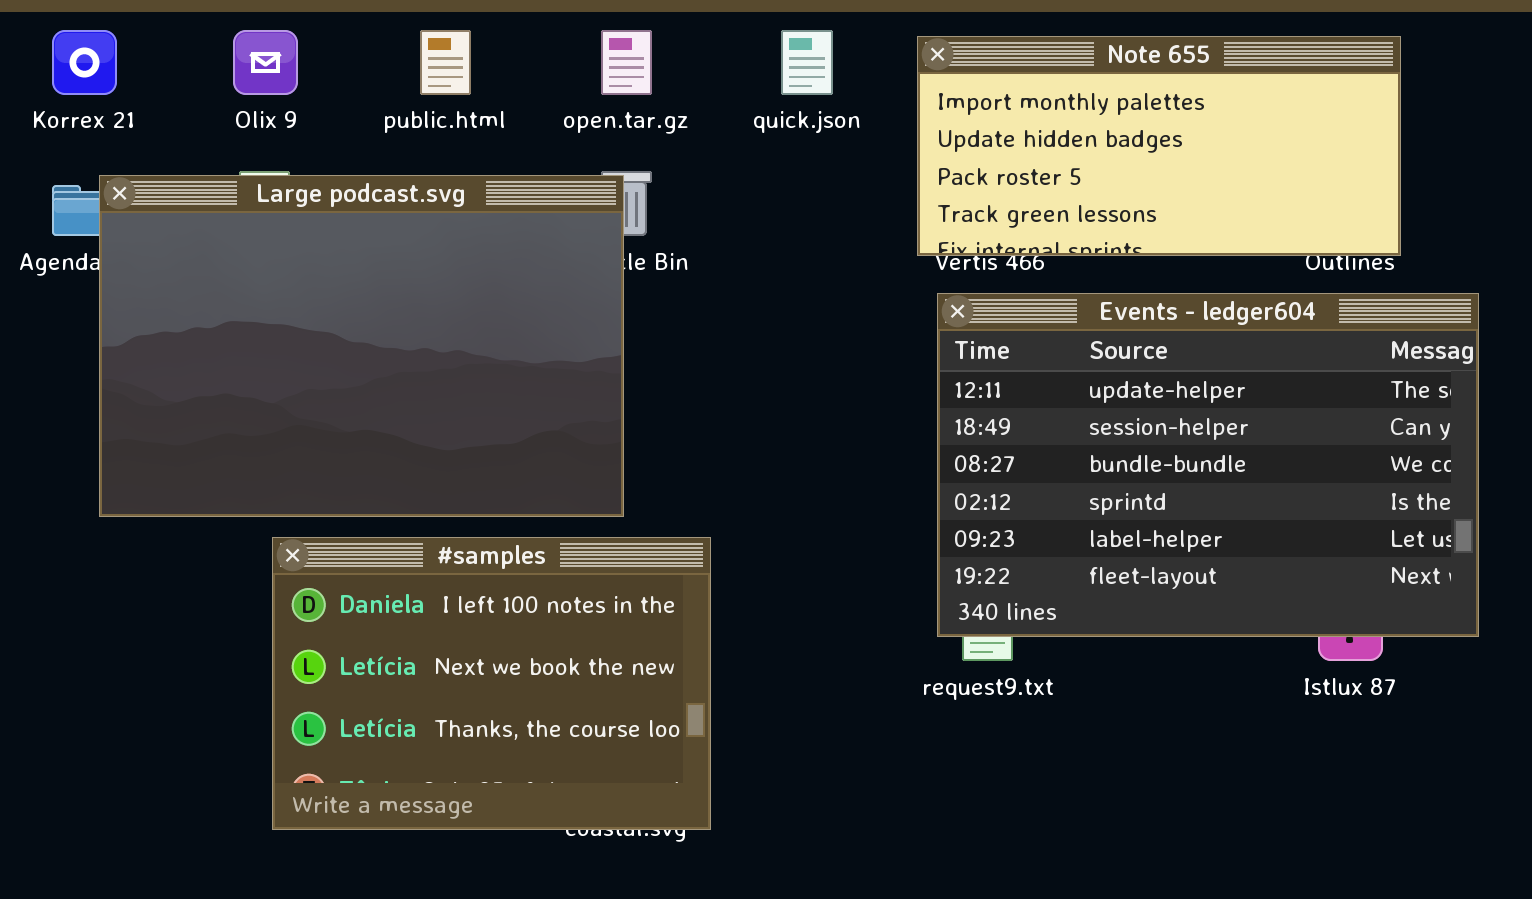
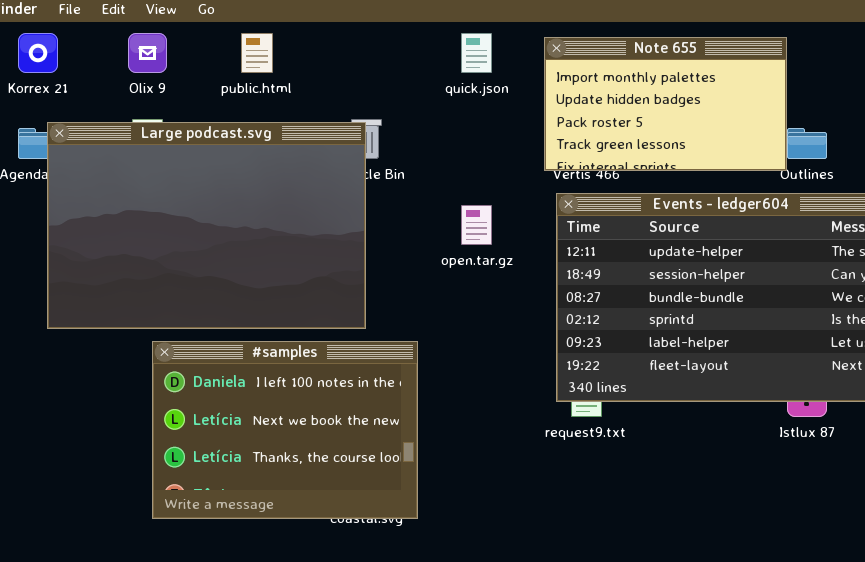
open.tar.gz: [601,30,652,95] -> [461,205,492,245], moved
Note 655: [917,36,1401,256] -> [544,37,787,171], resized

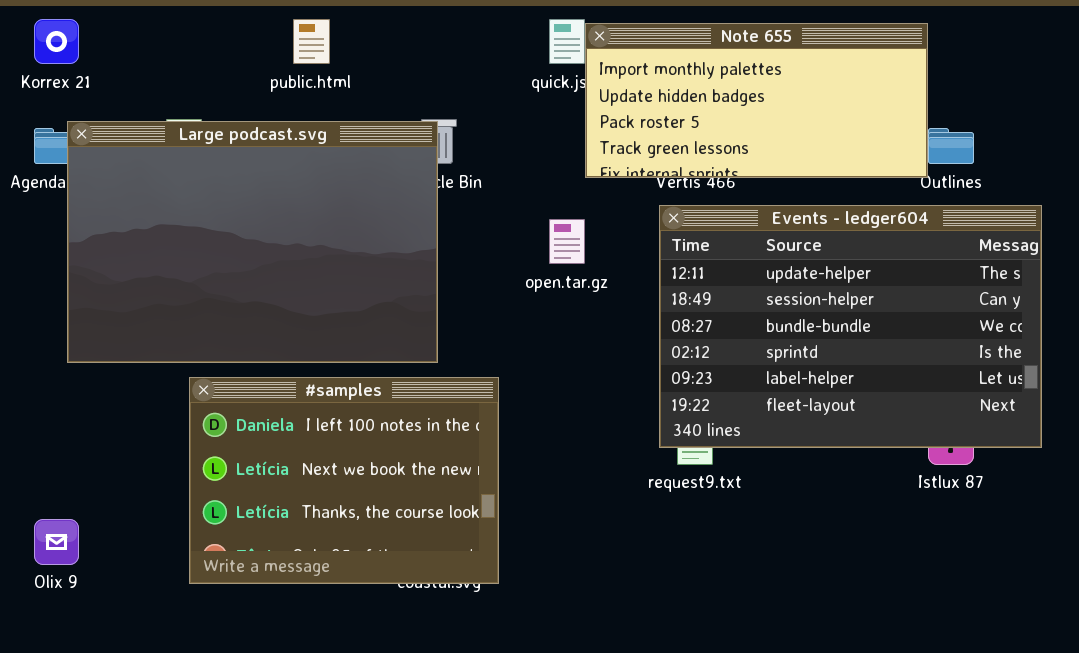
Olix 9: [128,33,167,73] -> [34,519,79,565], moved
Note 655: [544,37,787,171] -> [585,23,928,178], resized

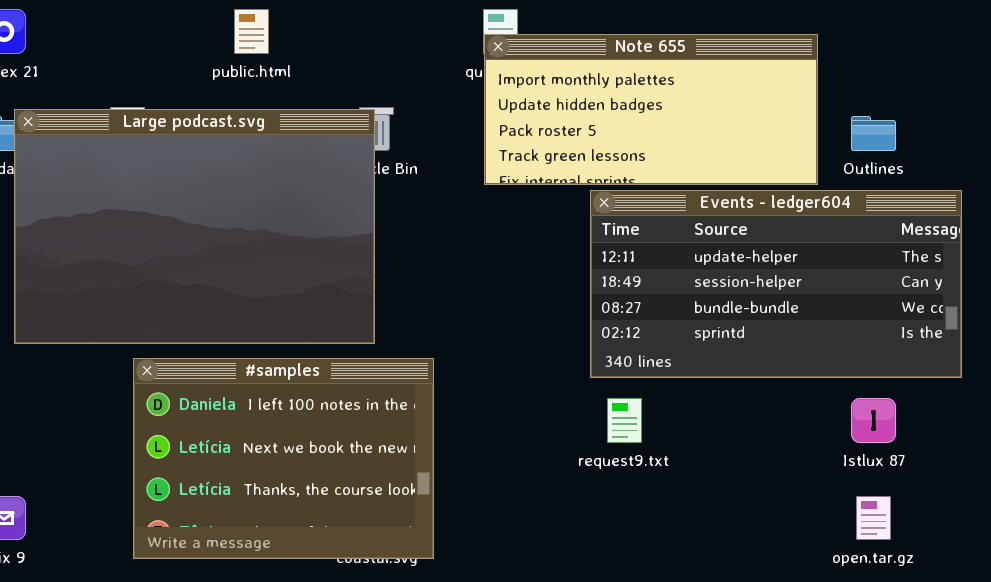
Note 655: [585,23,928,178] -> [484,34,818,185], moved
Events - ledger604: [659,205,1042,448] -> [590,190,962,378], resized
open.tar.gz: [549,219,585,264] -> [856,496,891,540], moved

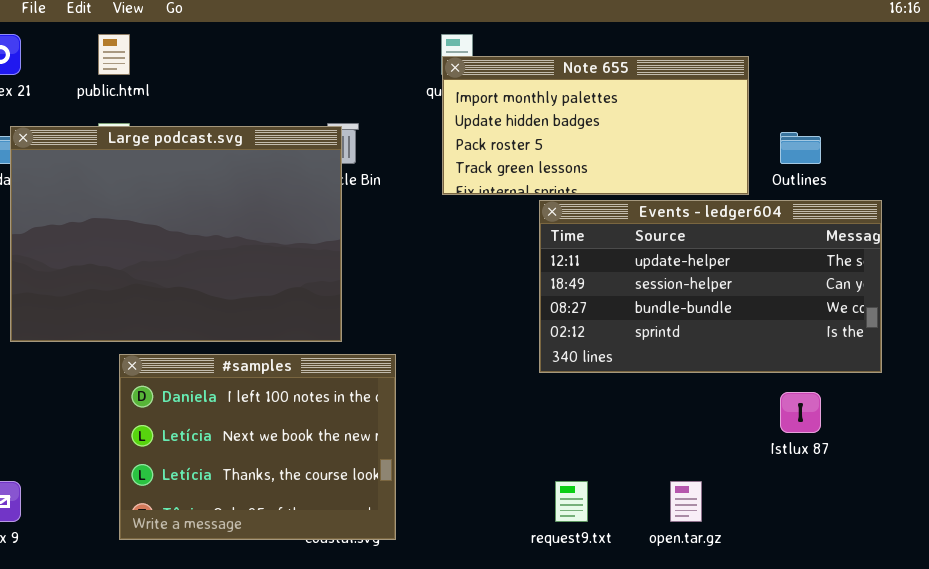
public.html: [234,9,269,54] -> [98,34,130,75], moved
request9.txt: [607,398,642,443] -> [555,481,588,522], moved
open.tar.gz: [856,496,891,540] -> [670,481,702,522], moved

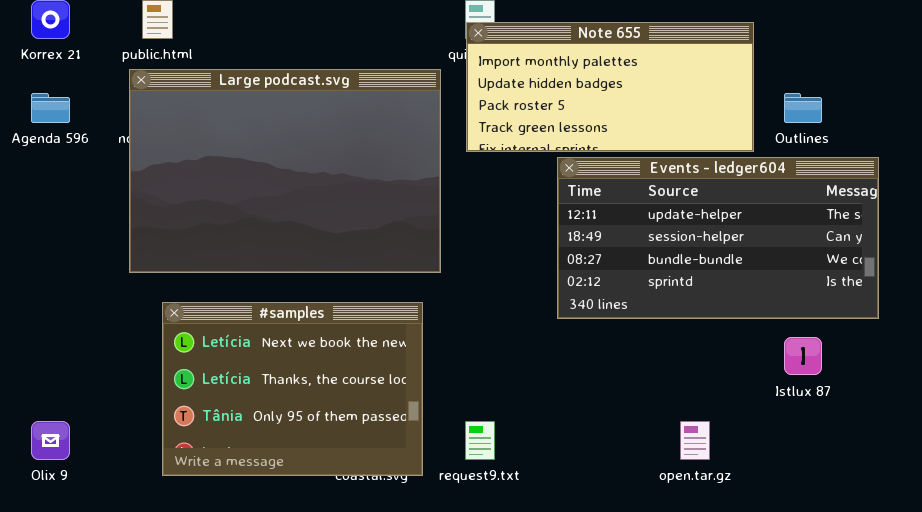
Large podcast.svg: [10,126,342,342] -> [129,69,441,273], moved
#samples: [119,354,396,540] -> [162,302,423,476], scrolled down 1 row
request9.txt: [555,481,588,522] -> [465,421,495,460], moved

